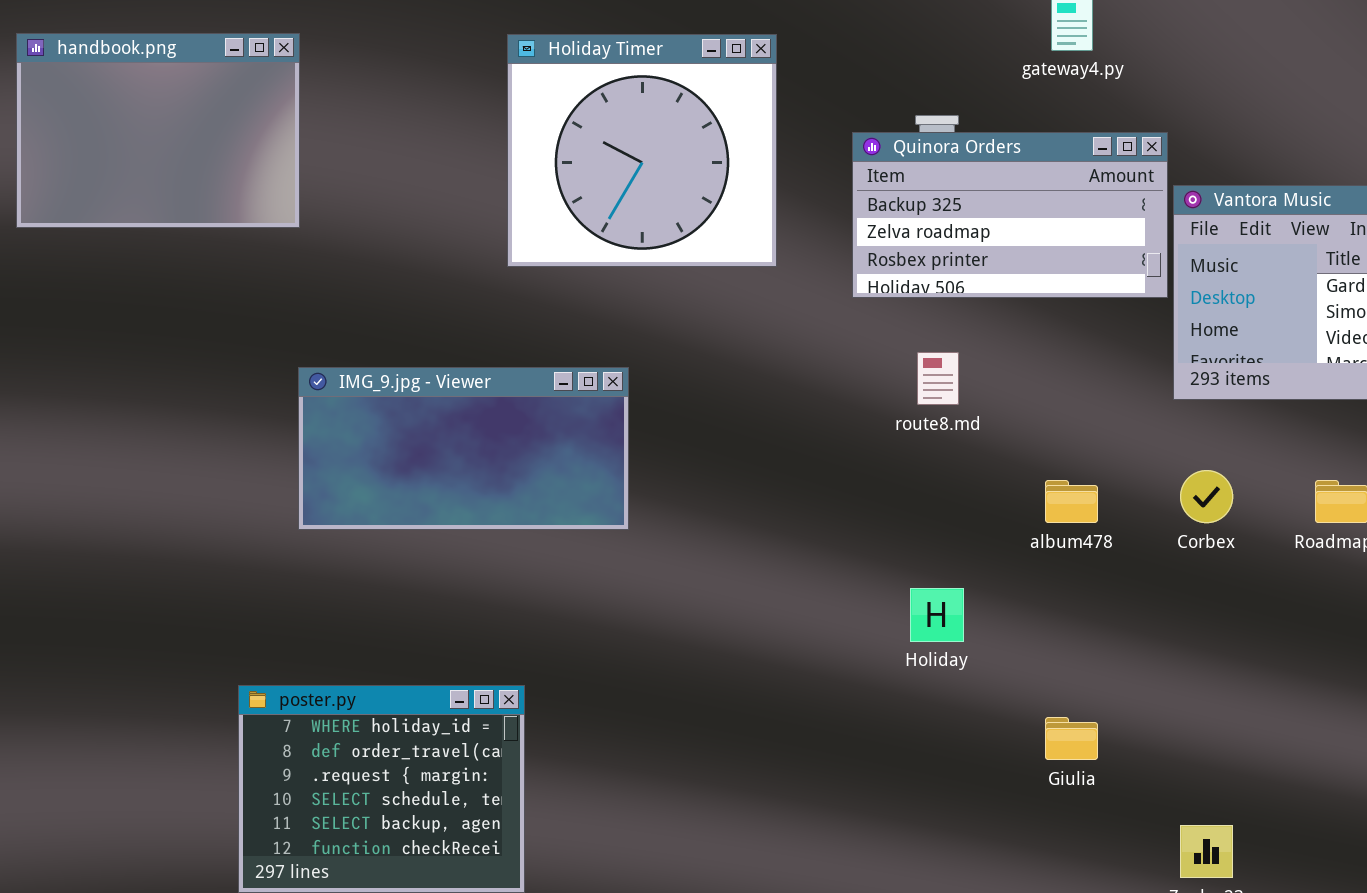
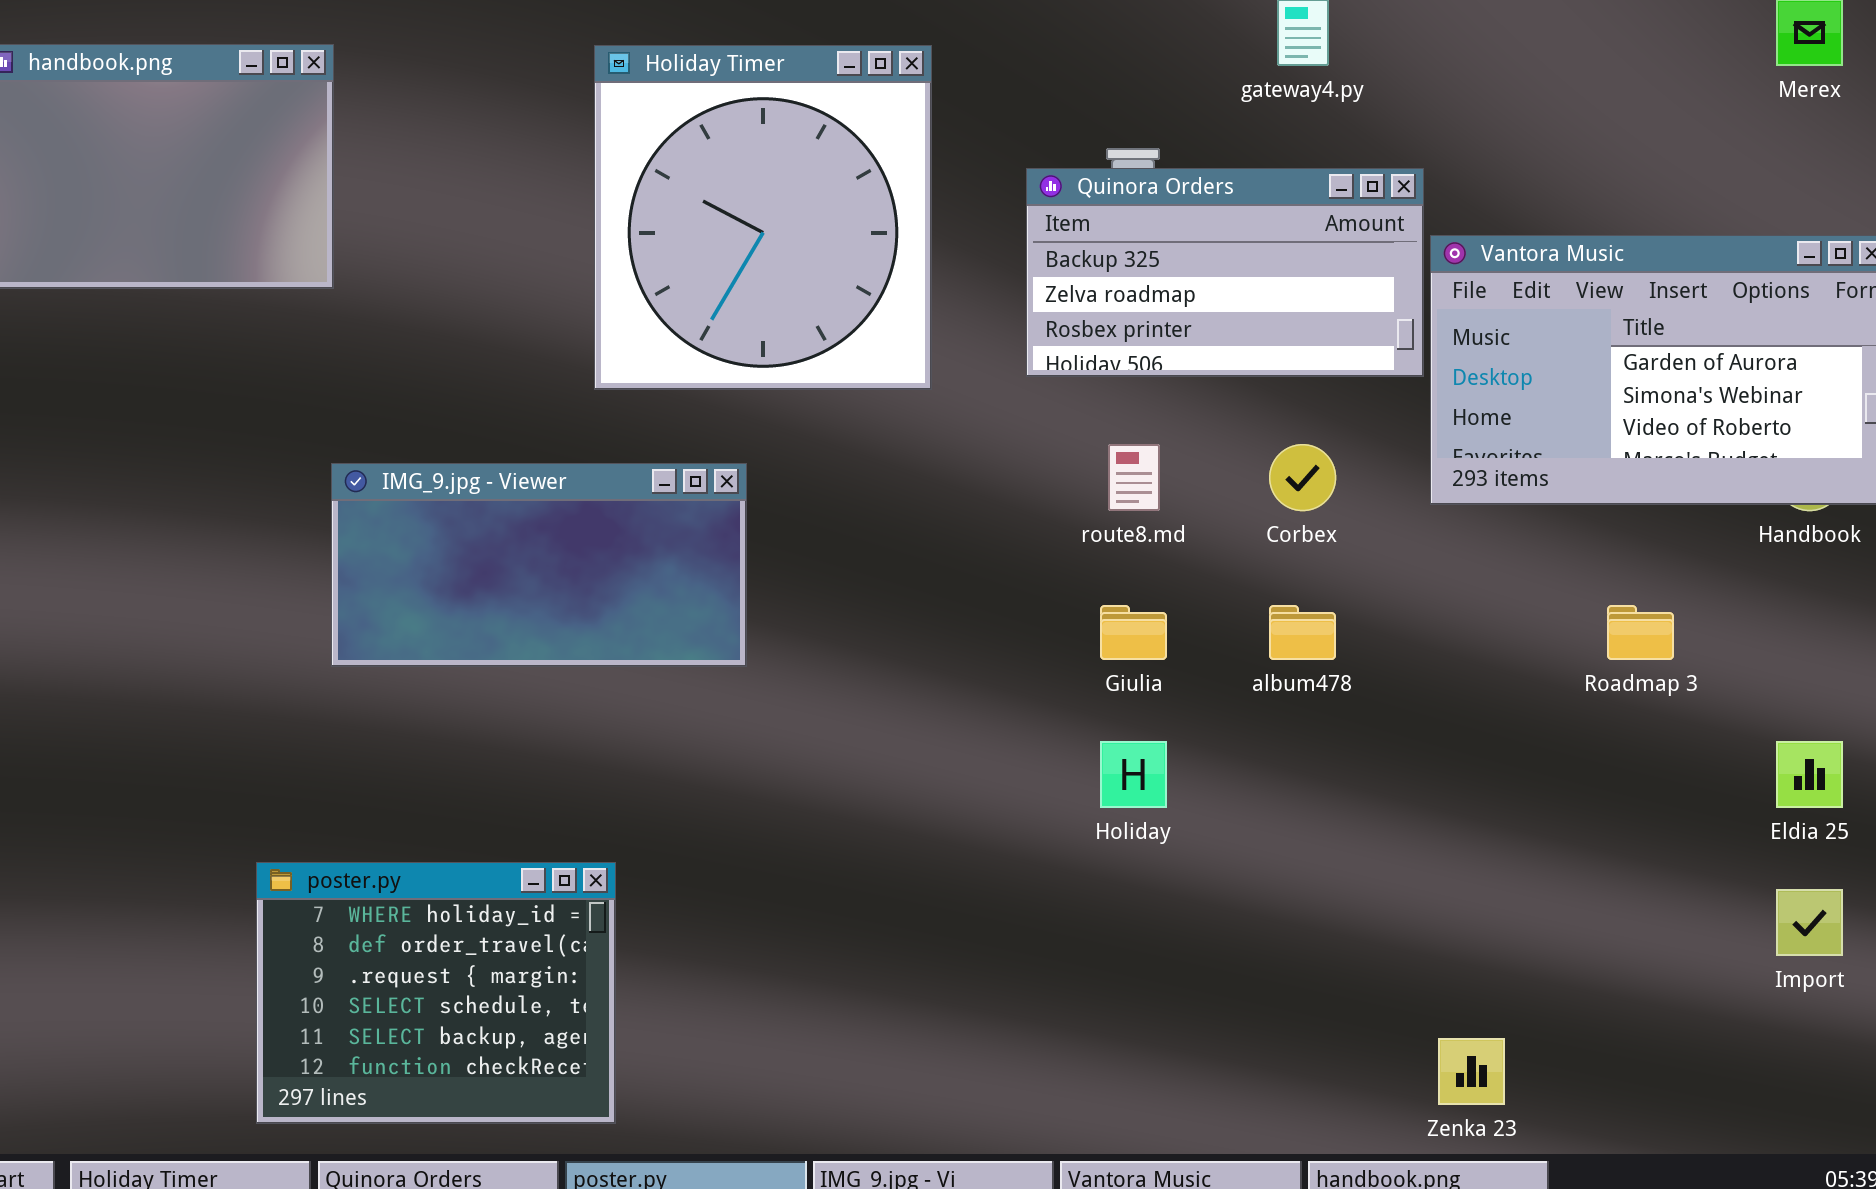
Holiday Timer: [507,34,777,267] -> [594,45,932,390], resized
Corbex: [1180,470,1233,523] -> [1269,444,1336,511], moved
Giulia: [1045,717,1098,760] -> [1100,605,1167,660], moved

